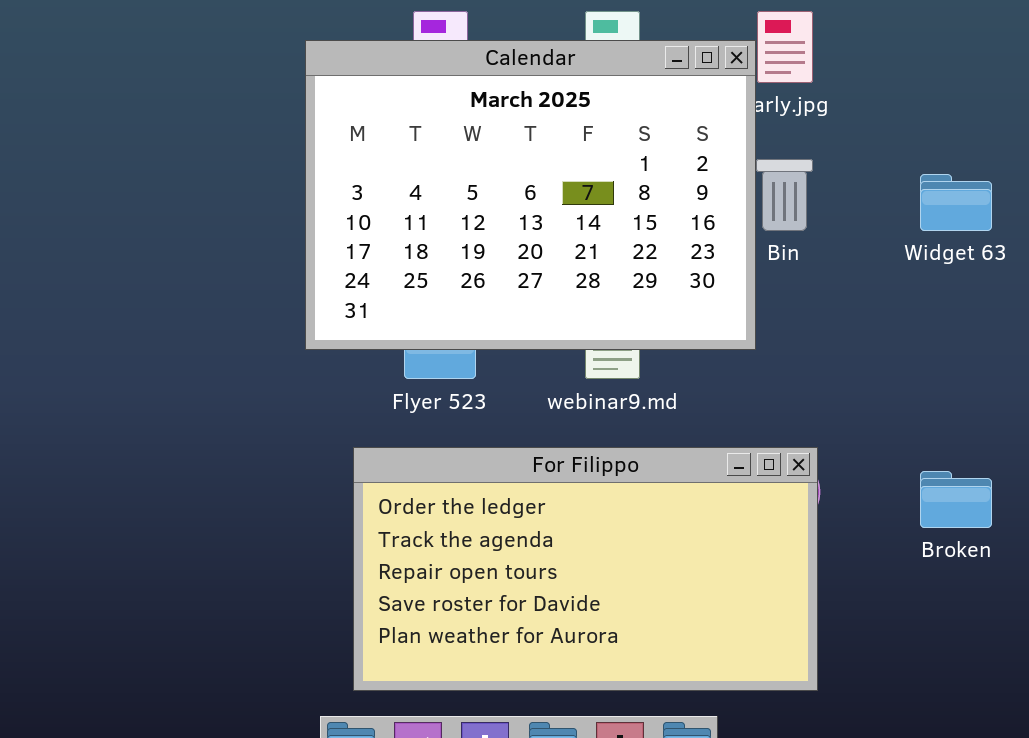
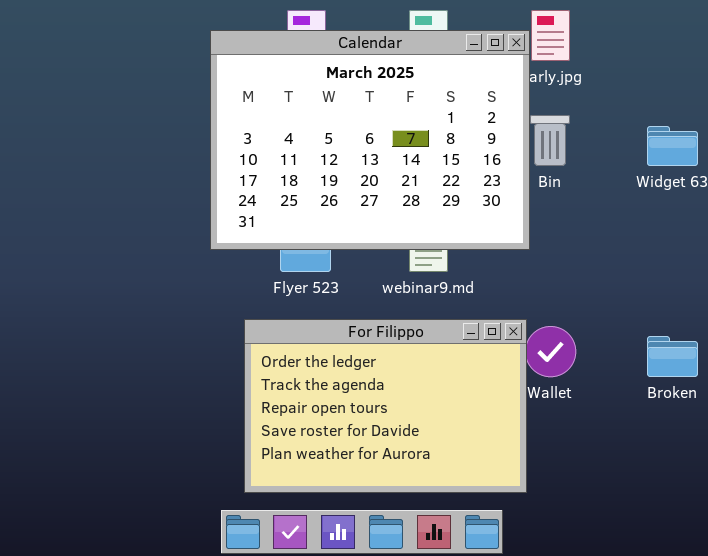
For Filippo: [353,447,818,691] -> [244,319,527,493], resized

